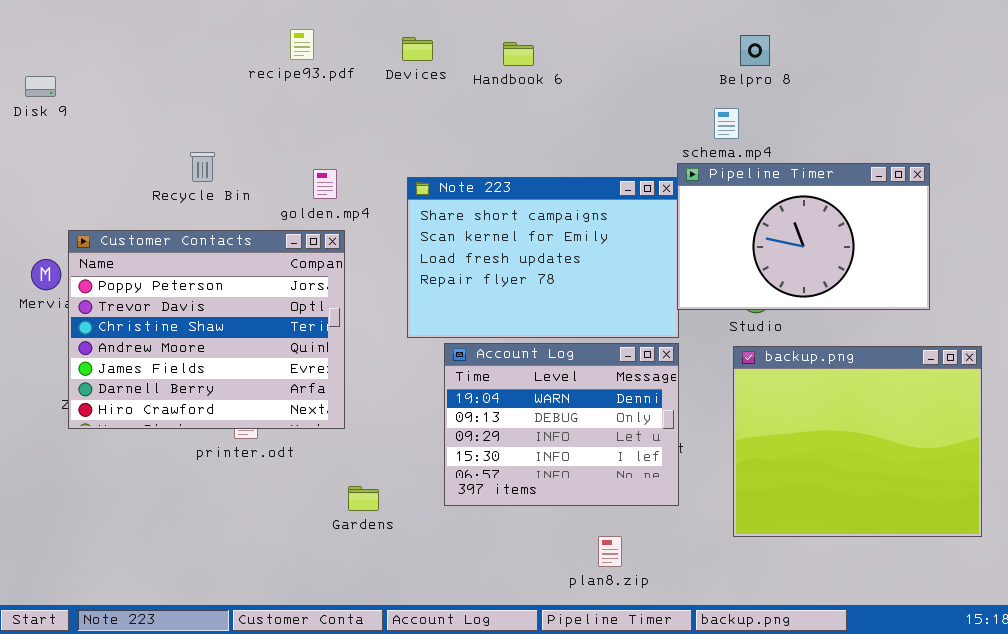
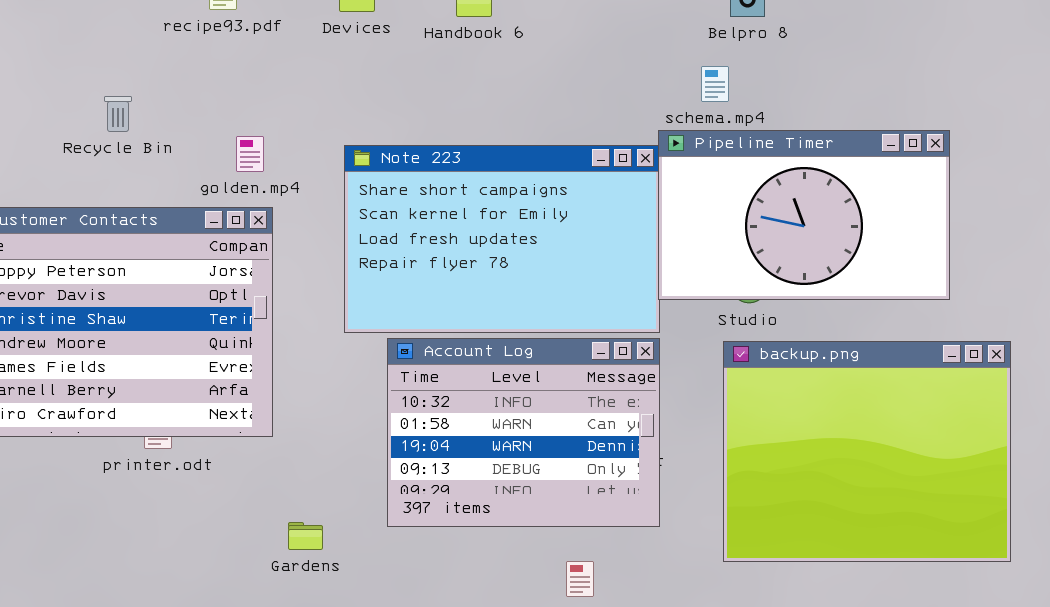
Recycle Bin: [190,152,215,182] -> [104,96,132,132], moved
Account Log: [444,343,679,506] -> [387,338,660,527], scrolled up 2 rows
Gardens: [348,486,379,511] -> [288,522,323,550], moved

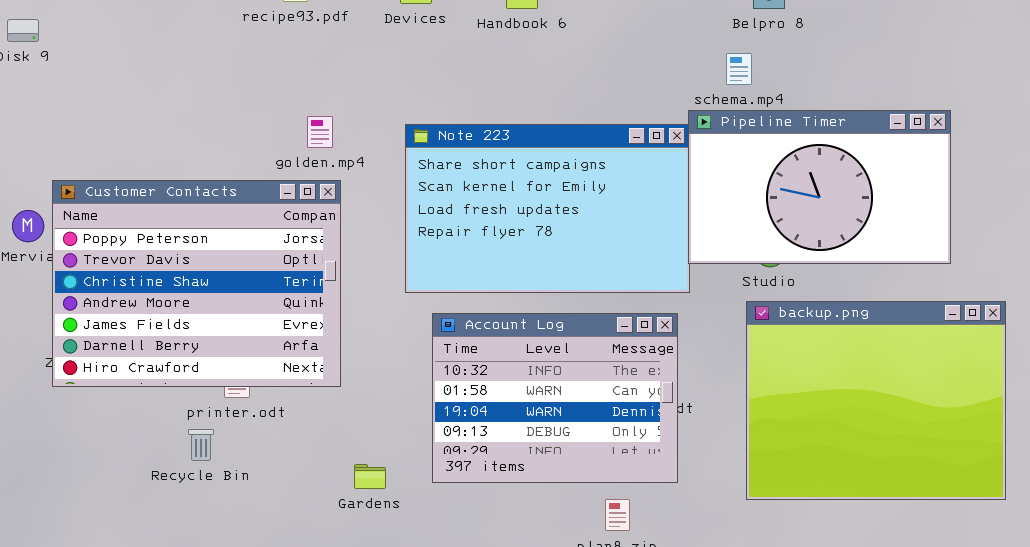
Recycle Bin: [104,96,132,132] -> [188,429,214,461], moved
Account Log: [387,338,660,527] -> [432,313,678,483], moved

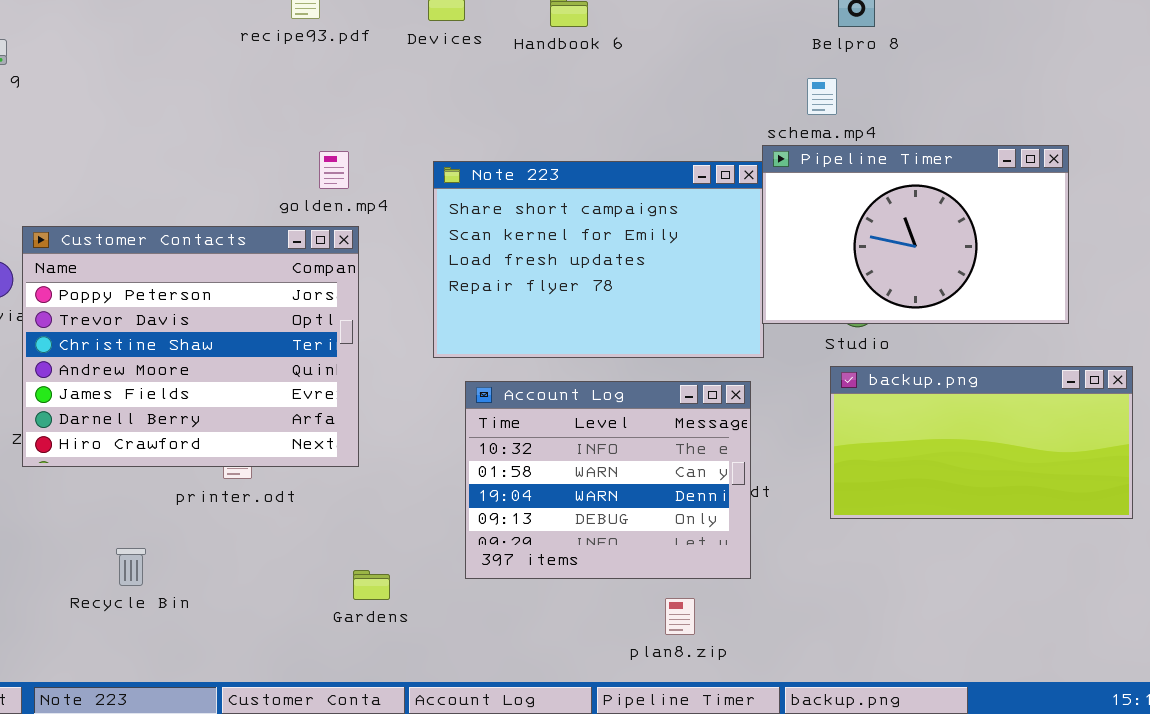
backup.png: [746,301,1006,500] -> [830,366,1133,519], resized
Recycle Bin: [188,429,214,461] -> [116,548,146,586], moved
Gardens: [354,464,386,489] -> [353,570,390,600], moved

